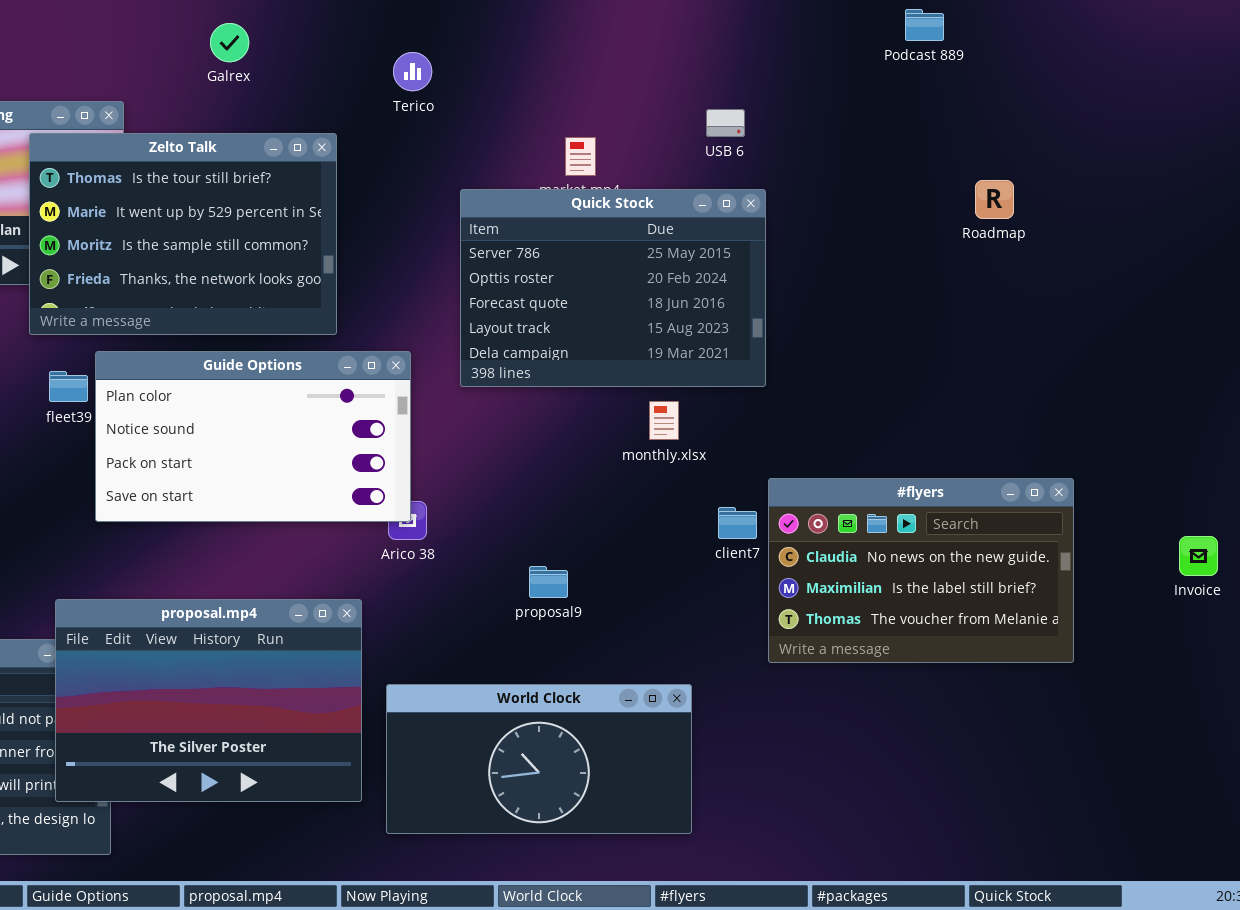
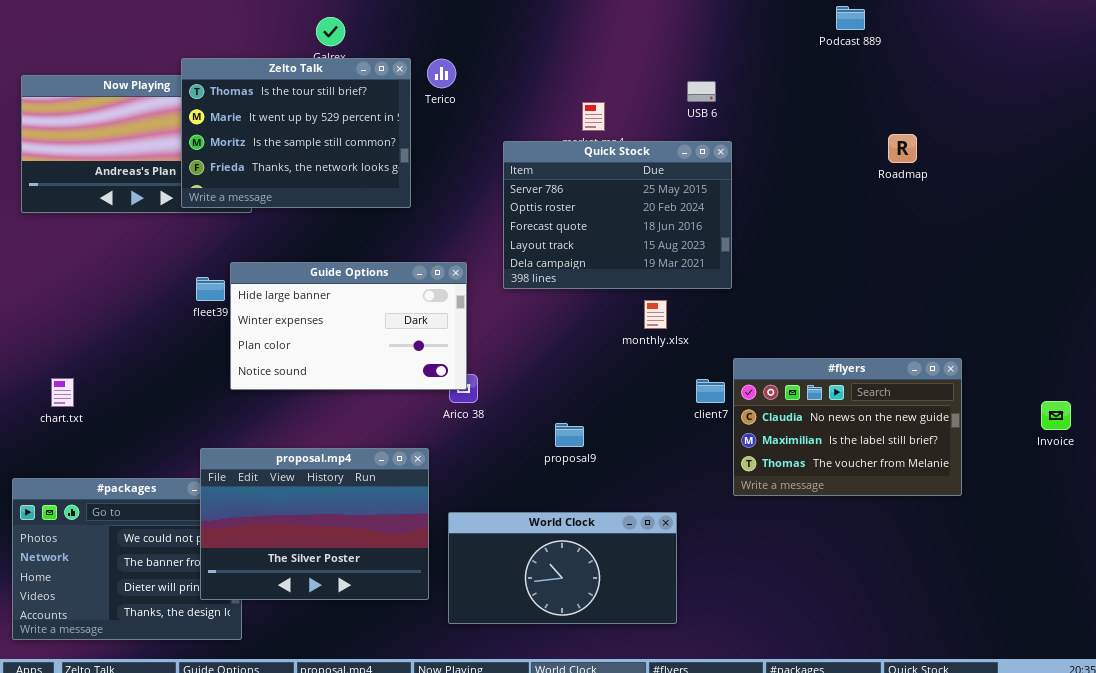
Terico: [393,52,432,91] -> [427,59,456,88], moved
Zelto Talk: [29,133,337,335] -> [181,58,411,208], moved
Guide Options: [95,351,411,522] -> [230,262,467,390], scrolled up 2 rows

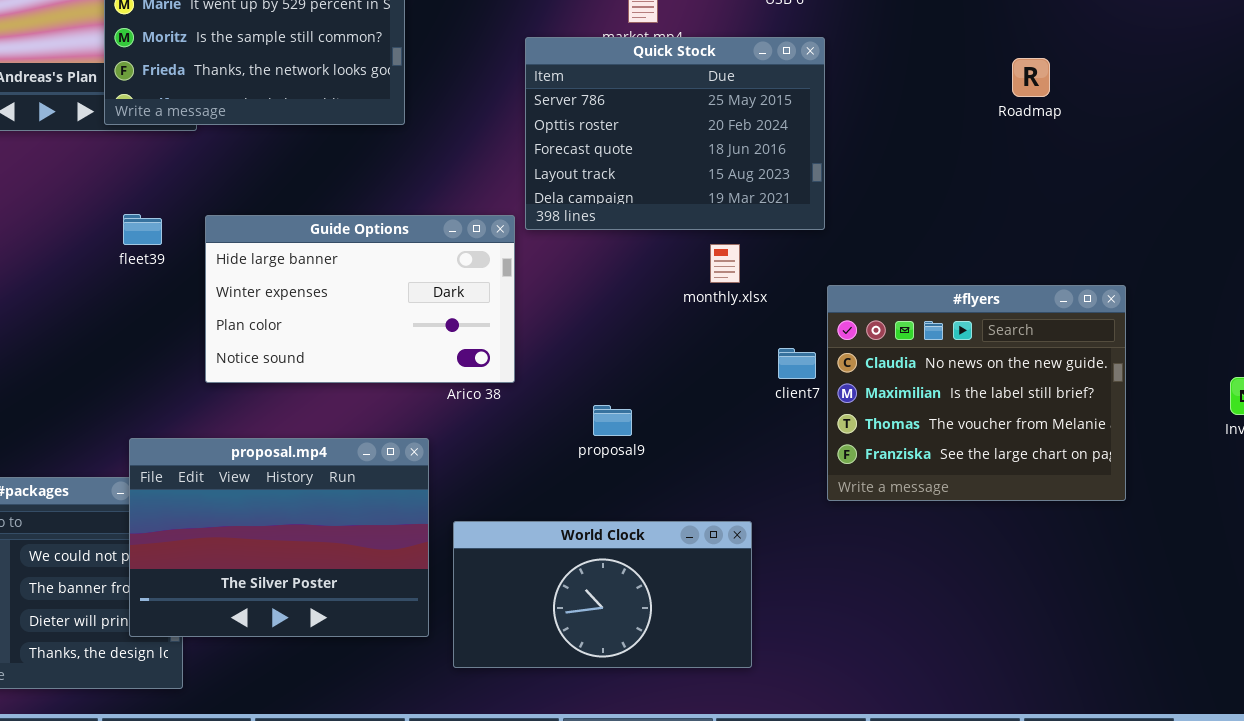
Roadmap: [888,134,917,163] -> [1012,58,1050,97], moved
Guide Options: [230,262,467,390] -> [205,215,515,383], moved
#flyers: [733,358,962,496] -> [827,285,1126,501], resized

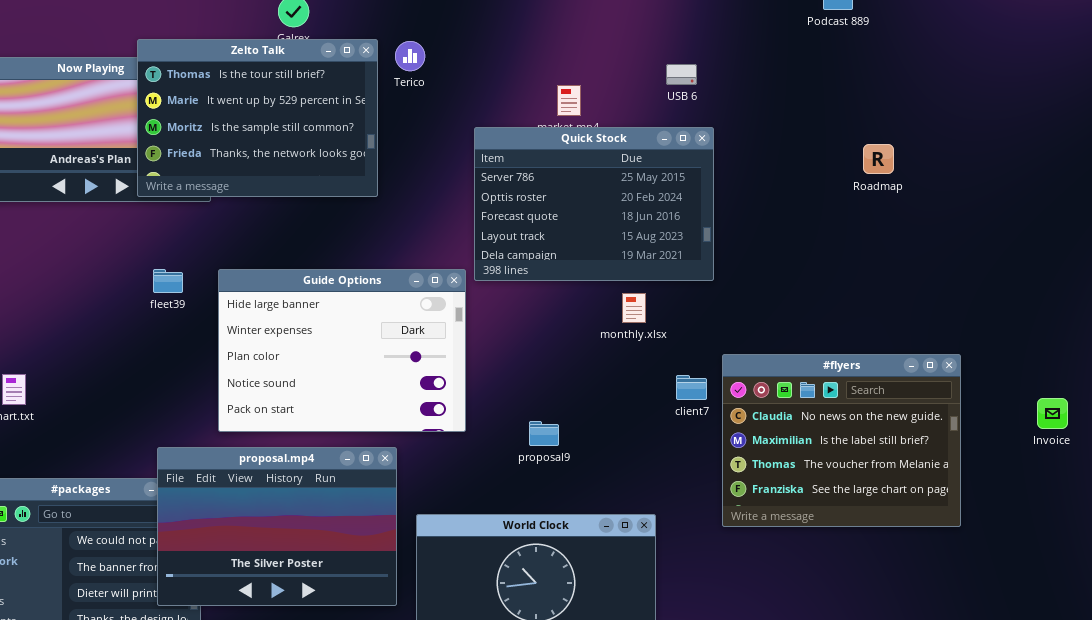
Guide Options: [205,215,515,383] -> [218,269,466,432], resized
#flyers: [827,285,1126,501] -> [722,354,961,527], moved

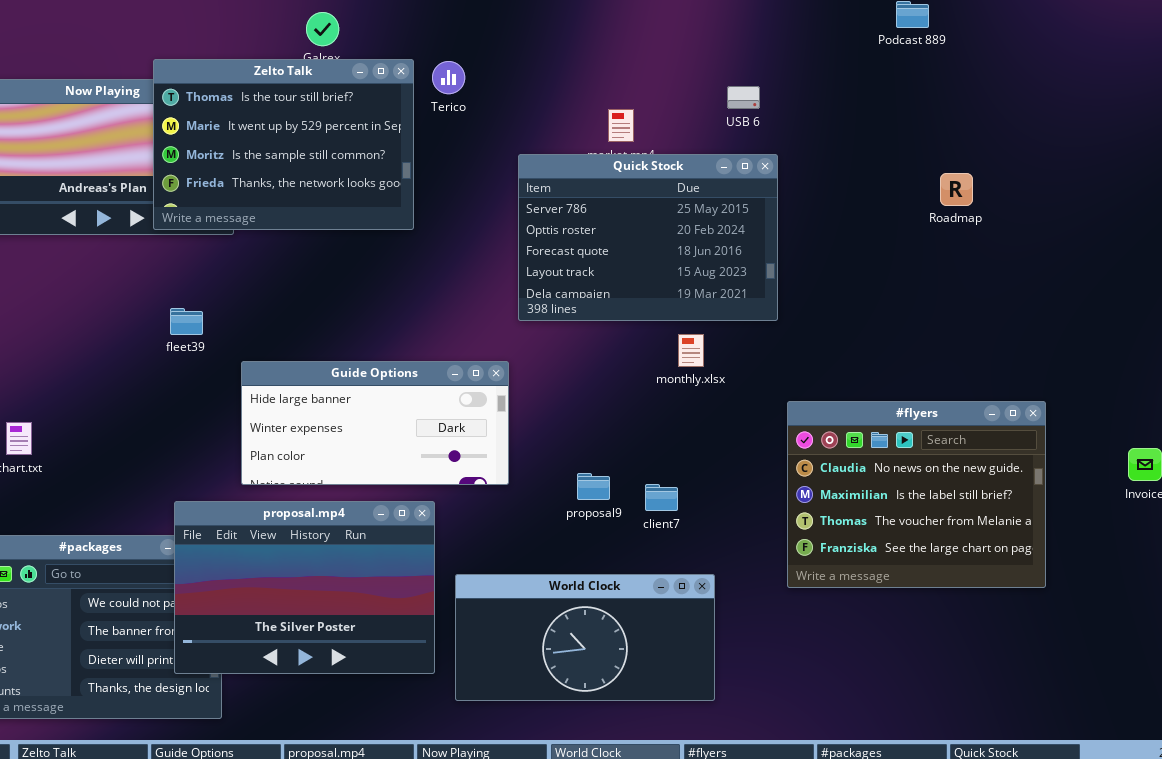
Guide Options: [218,269,466,432] -> [241,361,509,485], resized
client7: [676,375,707,400] -> [645,484,678,511], moved

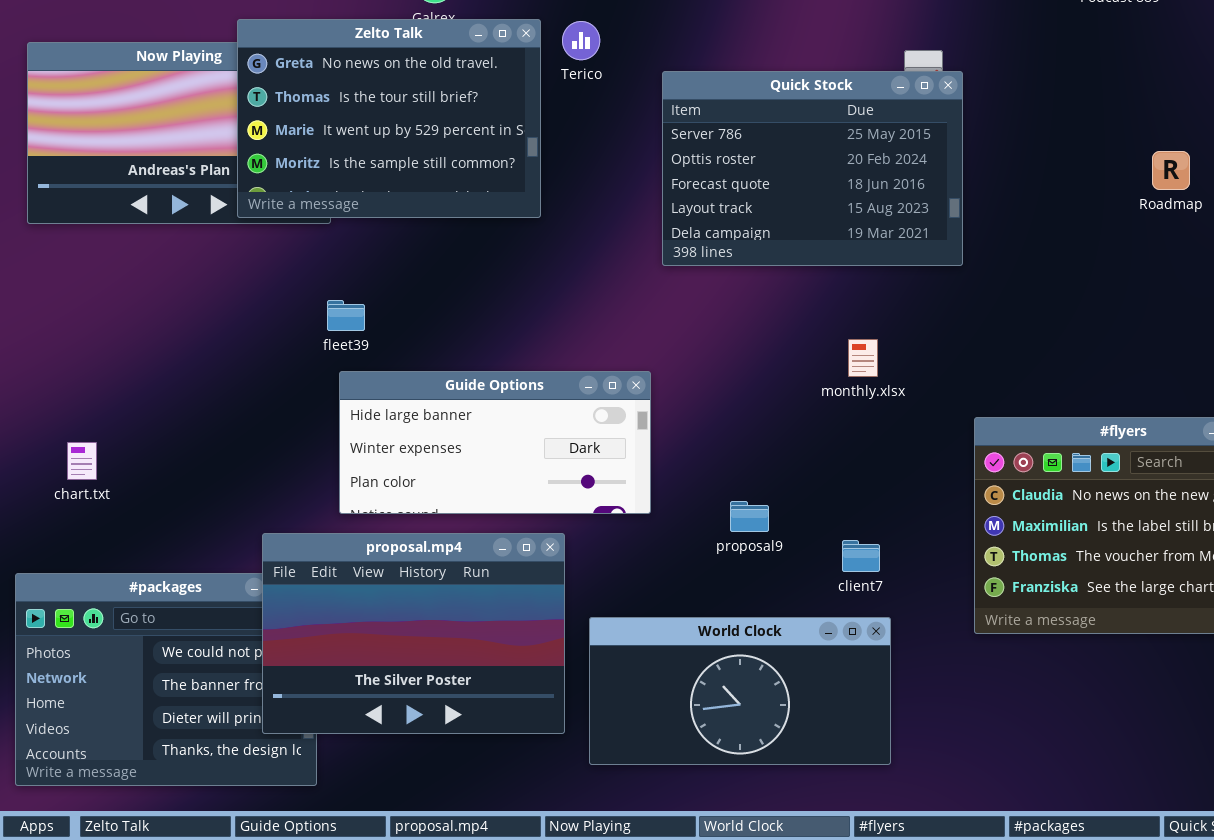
Zelto Talk: [153,59,414,230] -> [237,19,541,218], scrolled up 1 row
Quick Stock: [518,154,778,321] -> [662,71,963,266], moved
fleet39: [170,308,203,335] -> [327,300,365,331], moved
client7: [645,484,678,511] -> [842,540,880,572], moved

